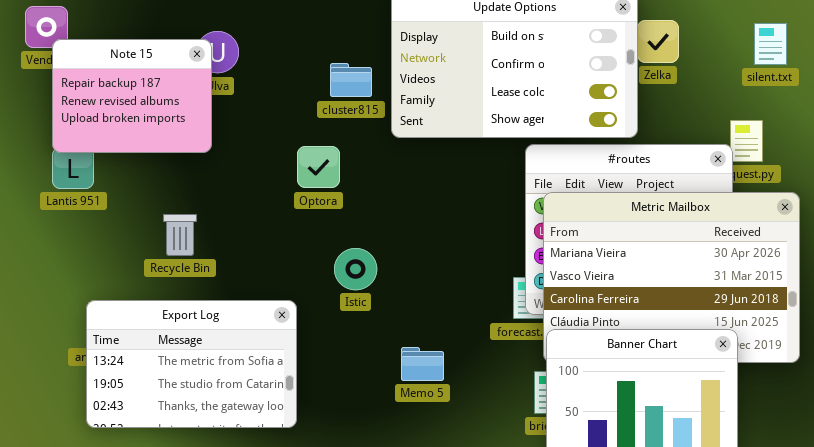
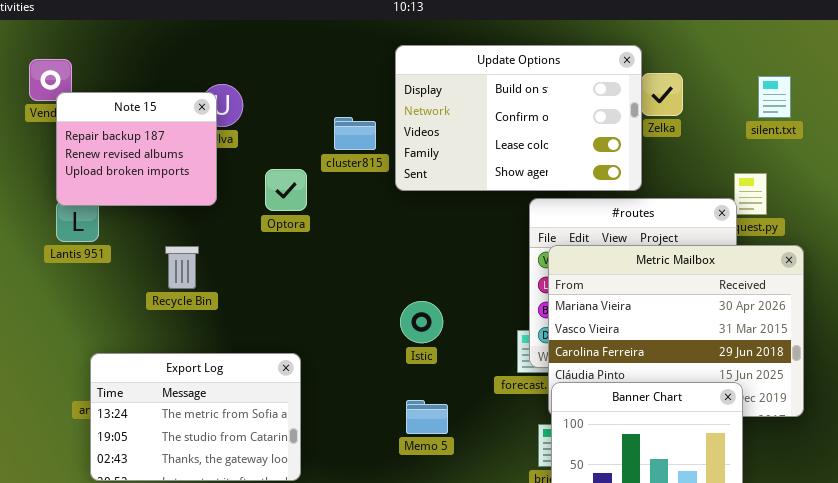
Optora: [297,146,340,188] -> [265,169,307,211], moved
Recycle Bin: [163,214,197,256] -> [165,246,199,289], moved
Istic: [334,248,377,290] -> [400,301,443,343], moved

